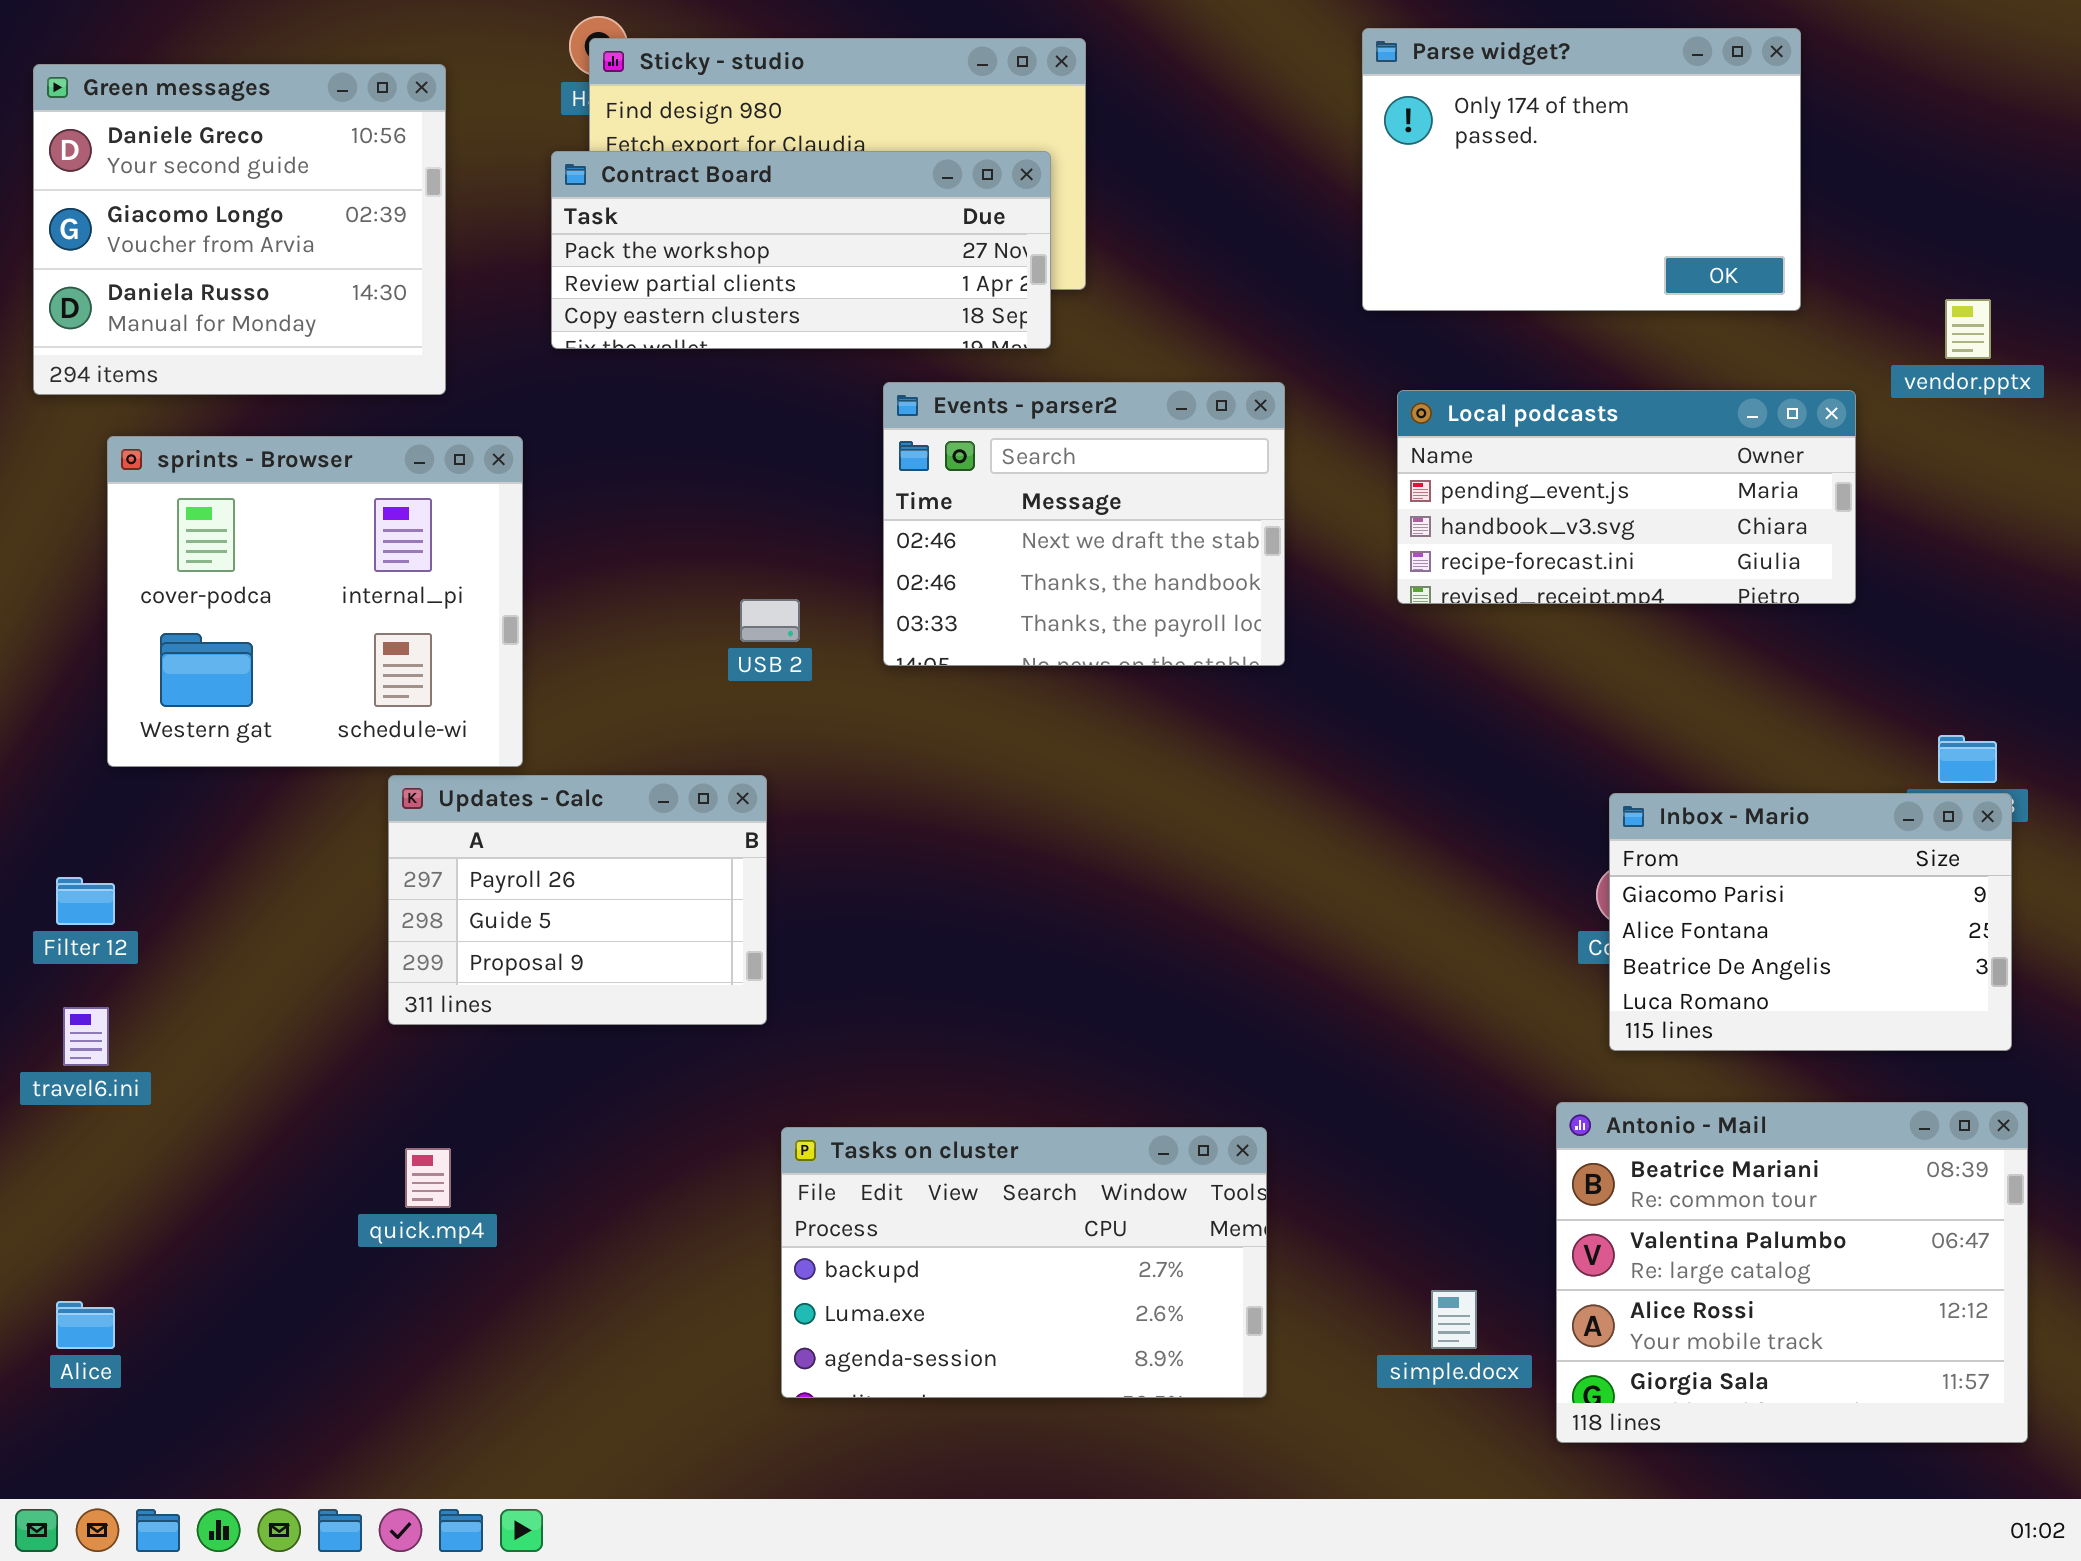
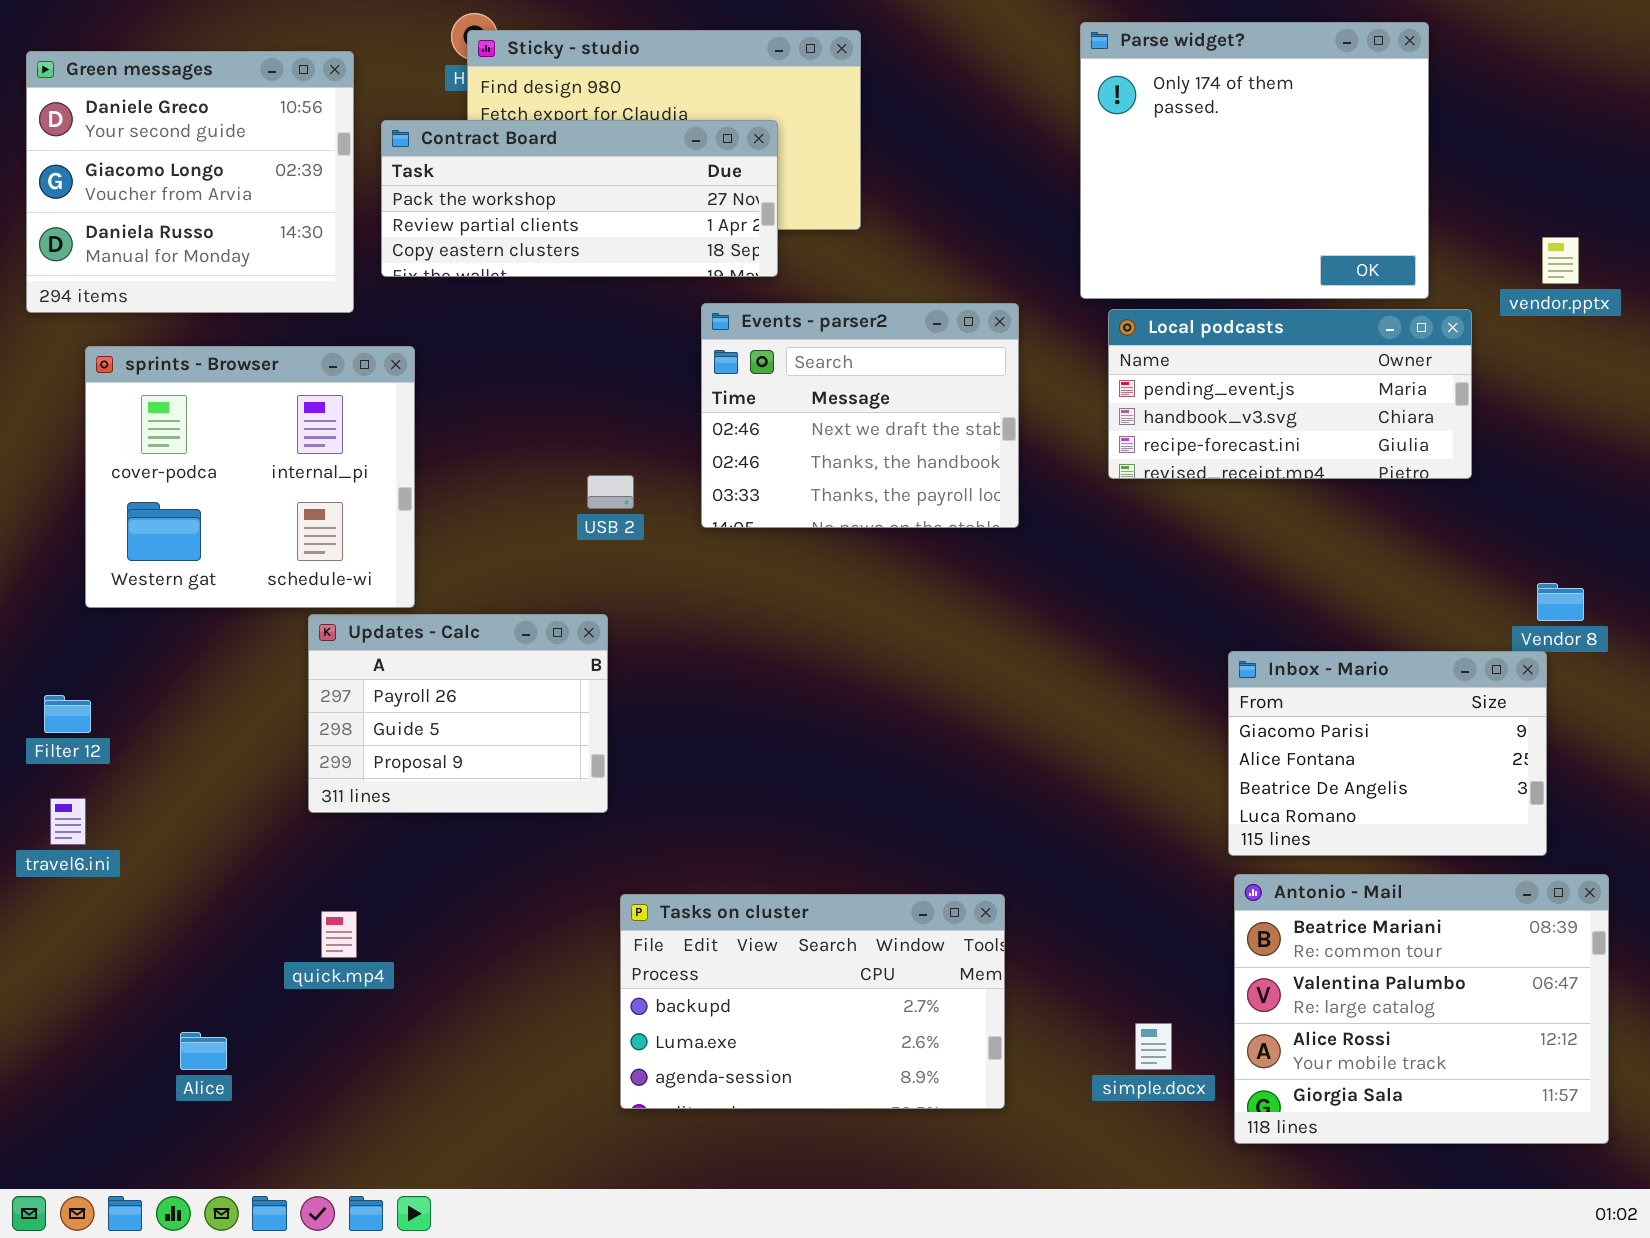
Parse widget?: [1362,28,1801,311] -> [1080,22,1429,299], resized
Contract Board: [551,151,1051,349] -> [381,120,778,277], moved
Inbox - Mario: [1609,793,2012,1051] -> [1228,651,1547,856], moved
Alice: [56,1301,115,1349] -> [180,1032,227,1070], moved

